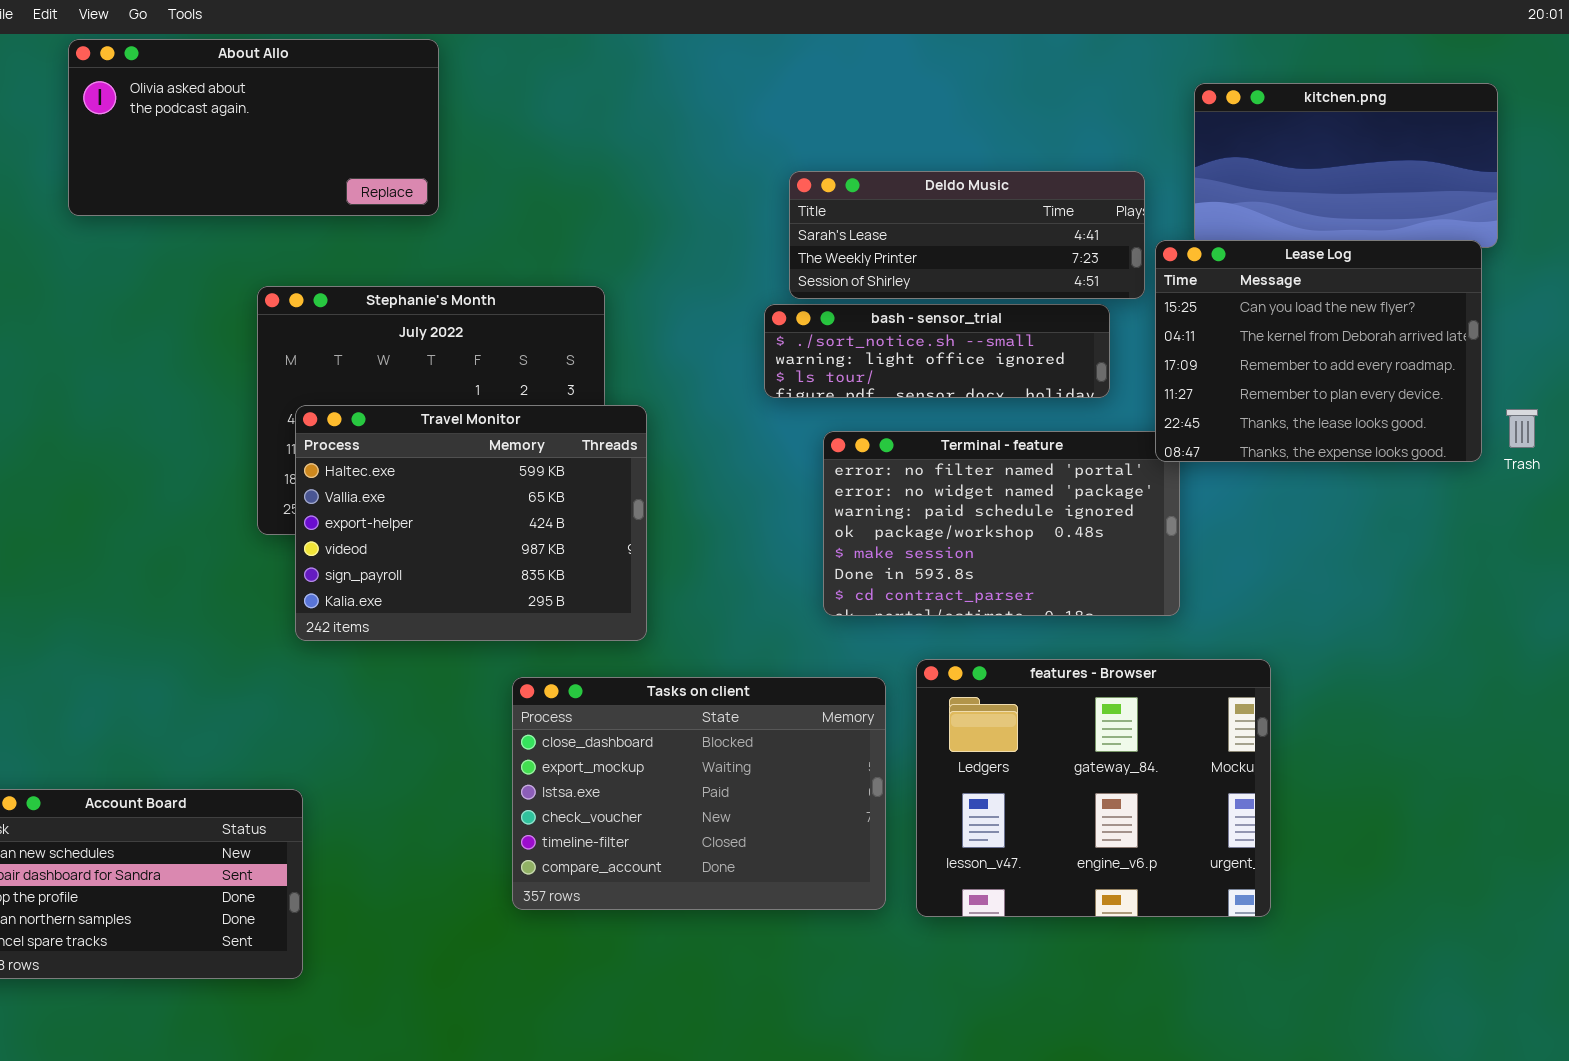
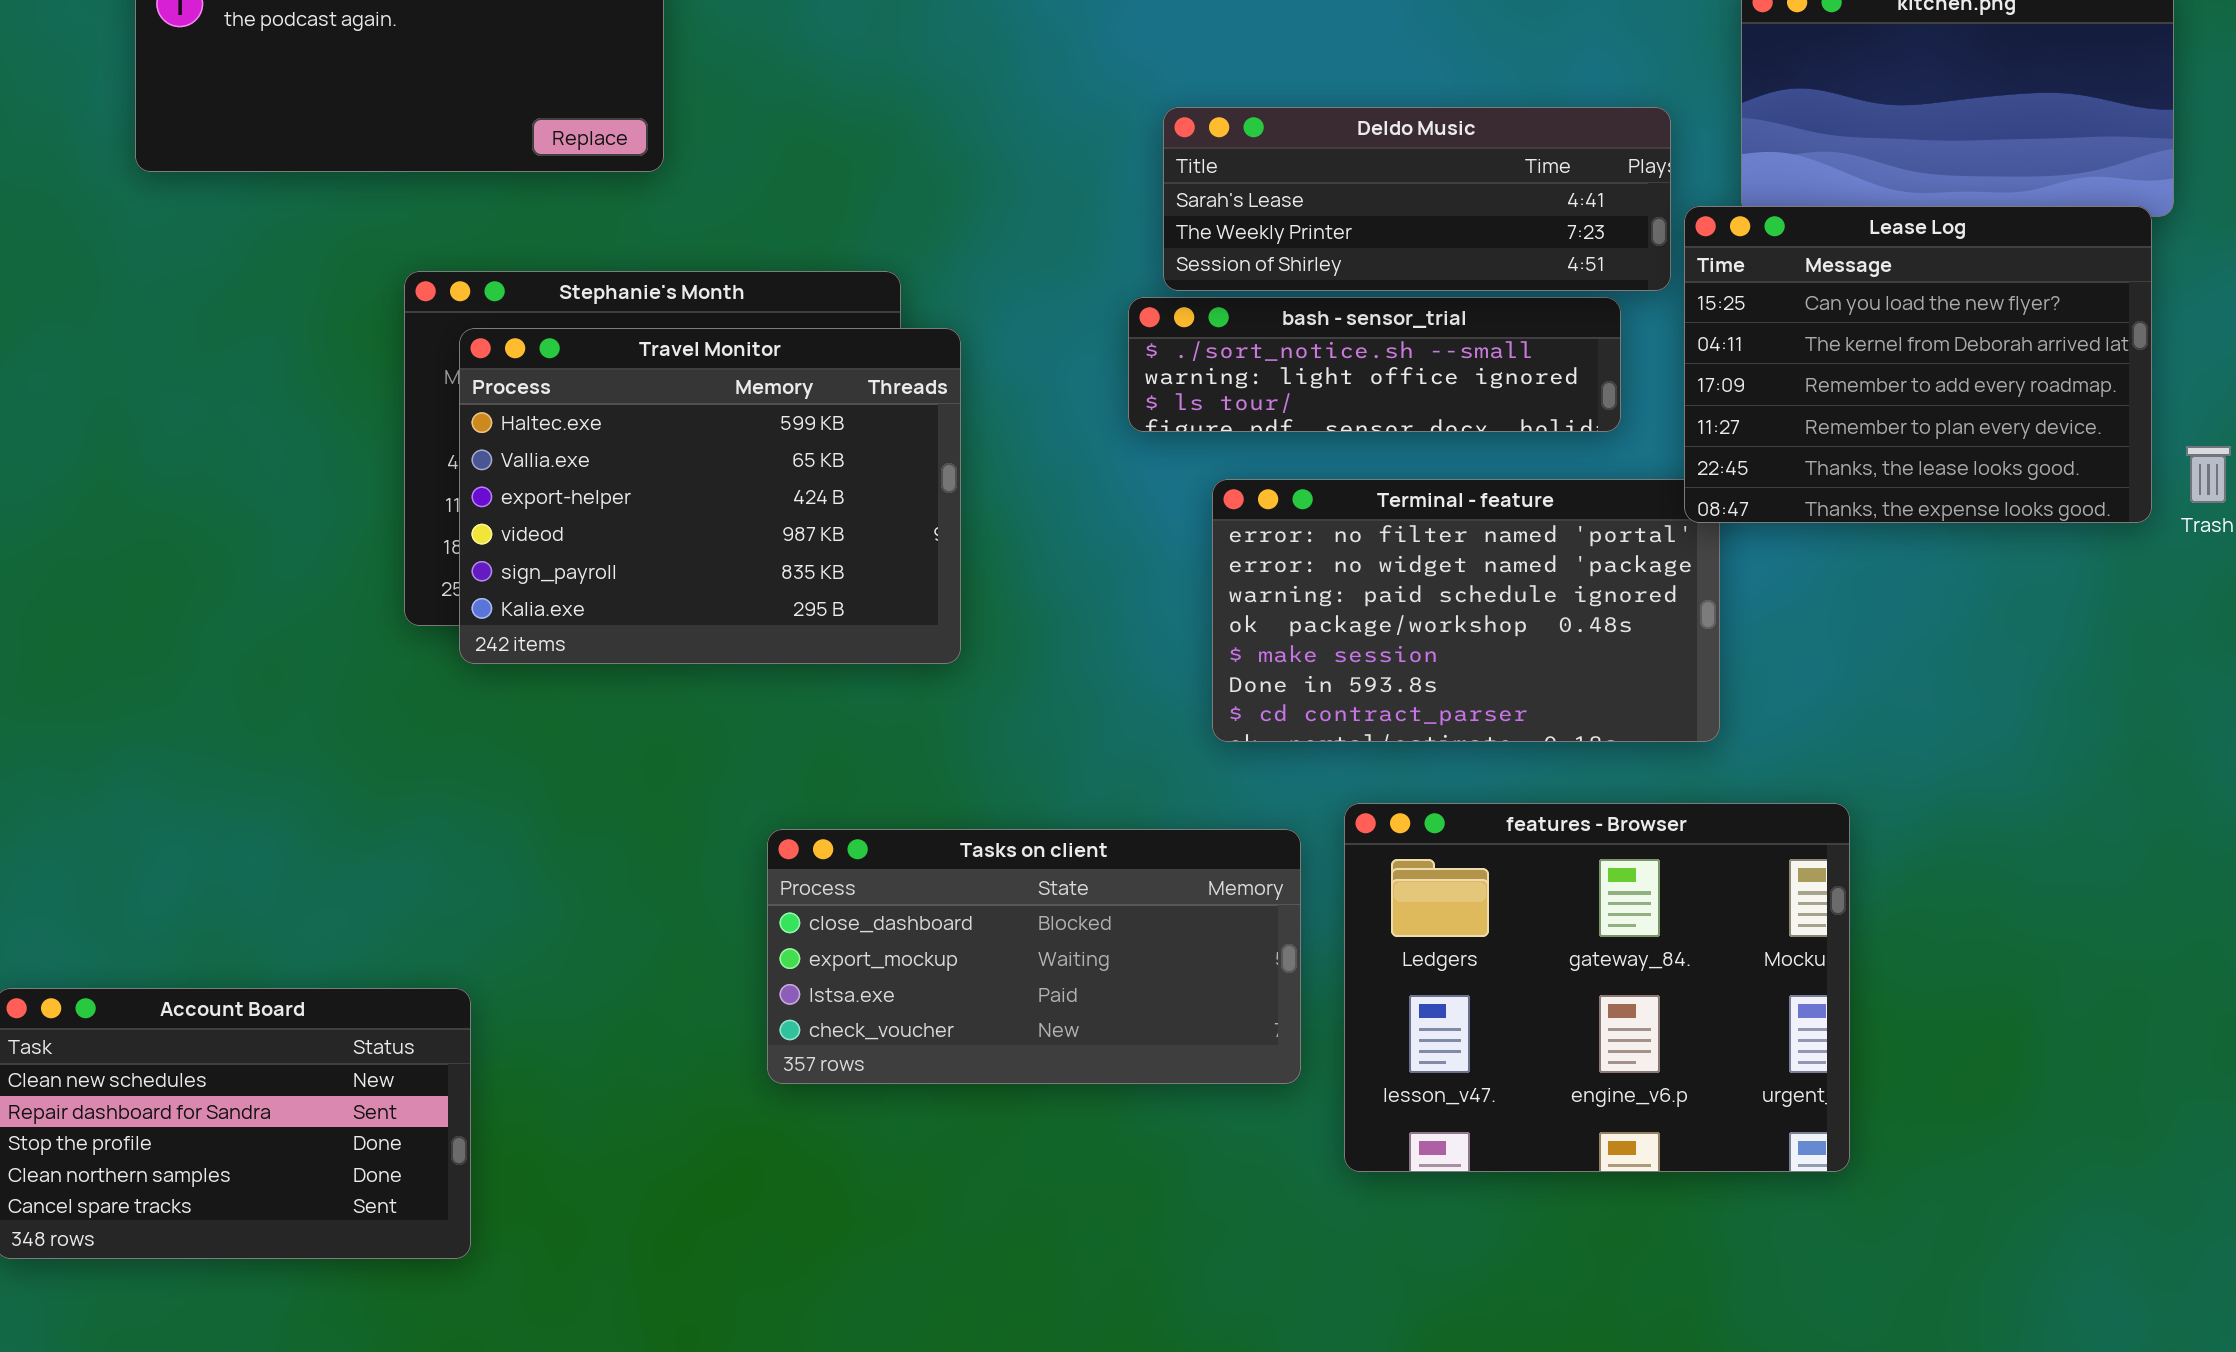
Travel Monitor: [295,405,647,641] -> [459,328,961,664], moved
Tasks on client: [512,677,886,910] -> [767,829,1301,1084], resized

